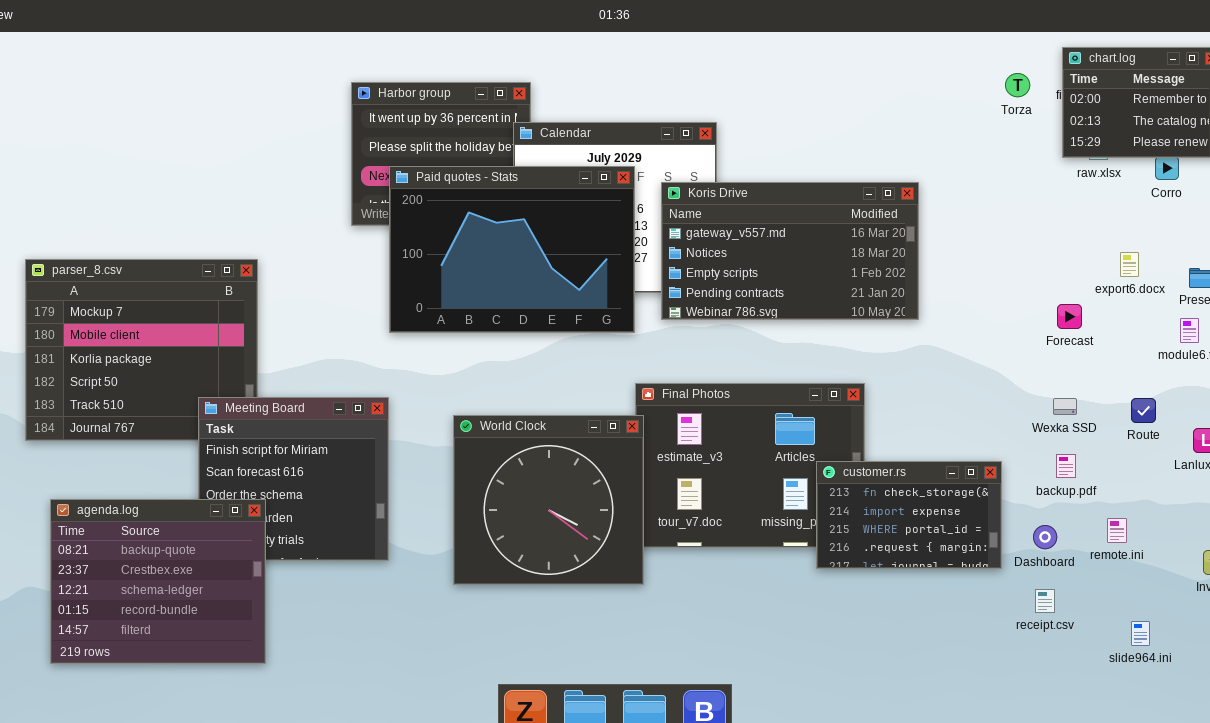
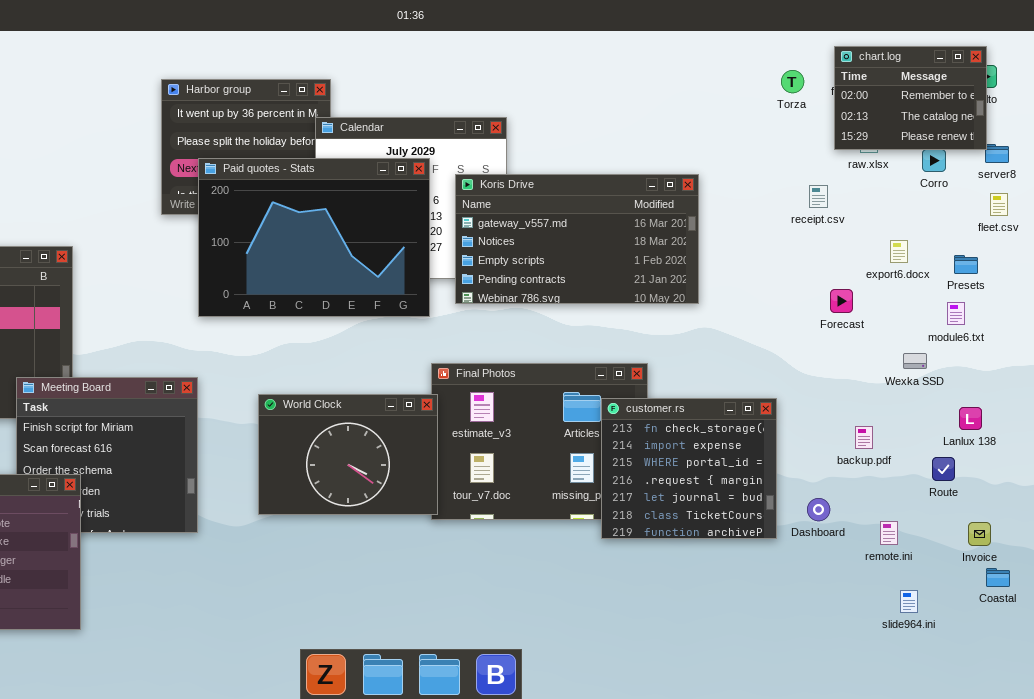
Wexka SSD: [1053,398,1077,415] -> [903,353,927,369], moved
Route: [1131,398,1156,423] -> [932,457,955,481], moved
World Clock: [453,415,644,585] -> [258,394,438,515], resized
backup.pdf: [1056,454,1076,478] -> [855,426,873,449], moved
customer.rs: [816,461,1002,569] -> [601,398,777,539], resized
remote.ini: [1107,518,1127,543] -> [880,521,898,545], moved
receipt.csv: [1035,589,1055,613] -> [809,185,828,208], moved

